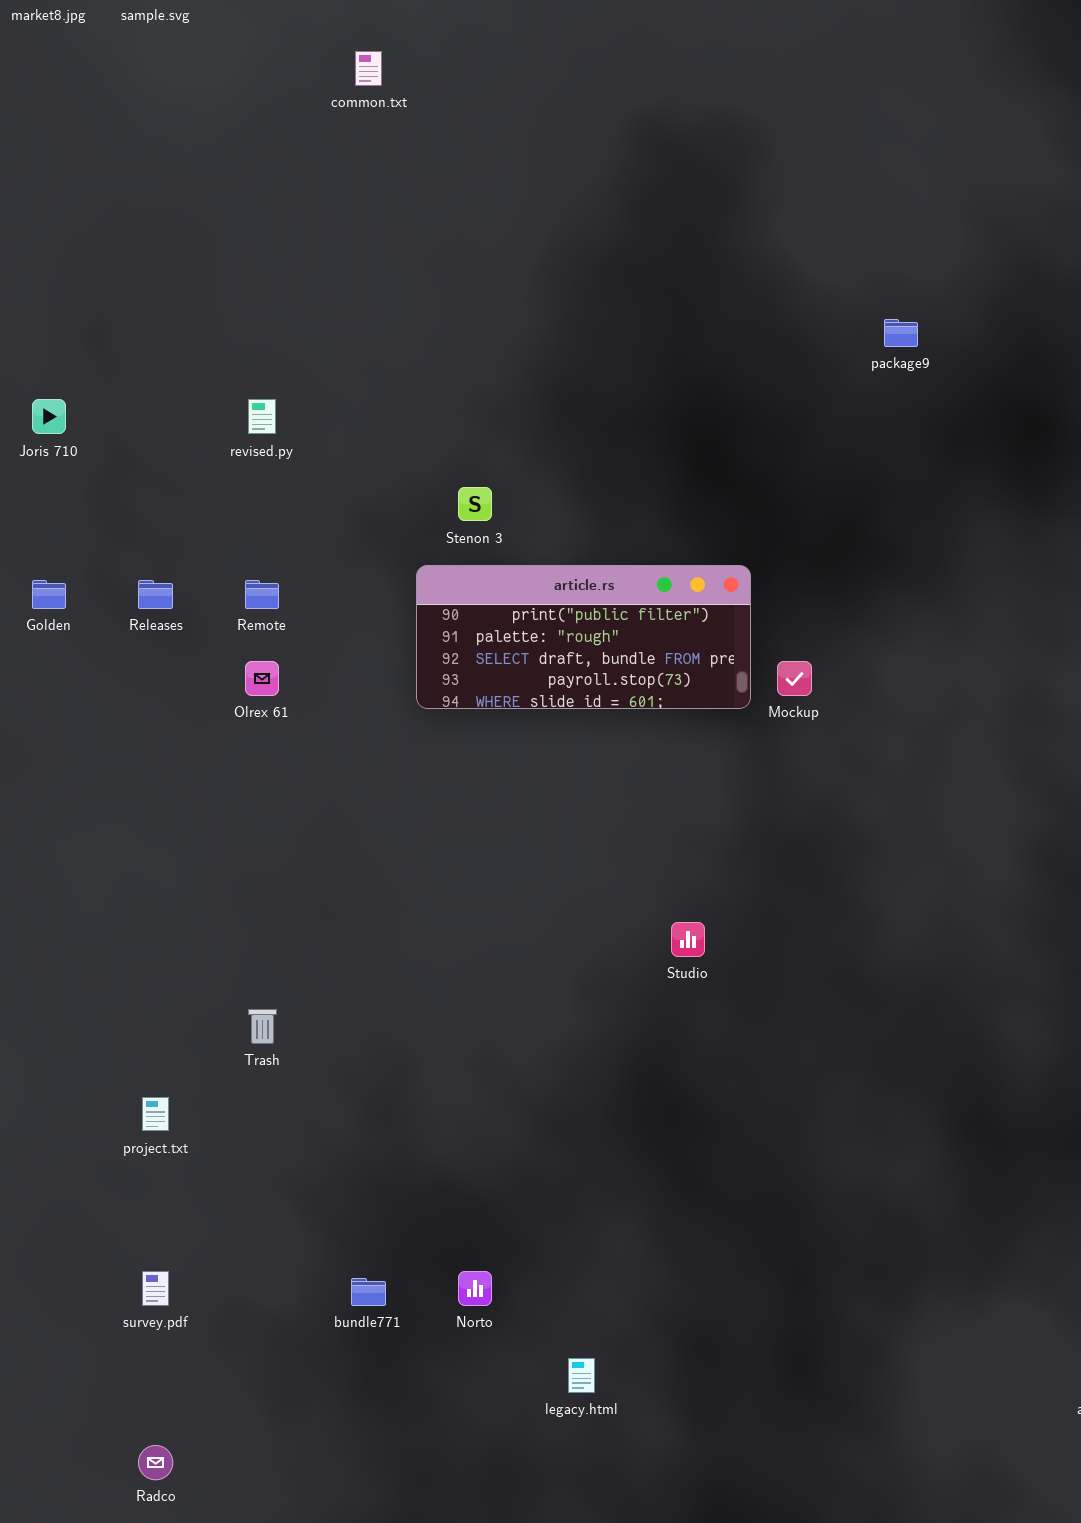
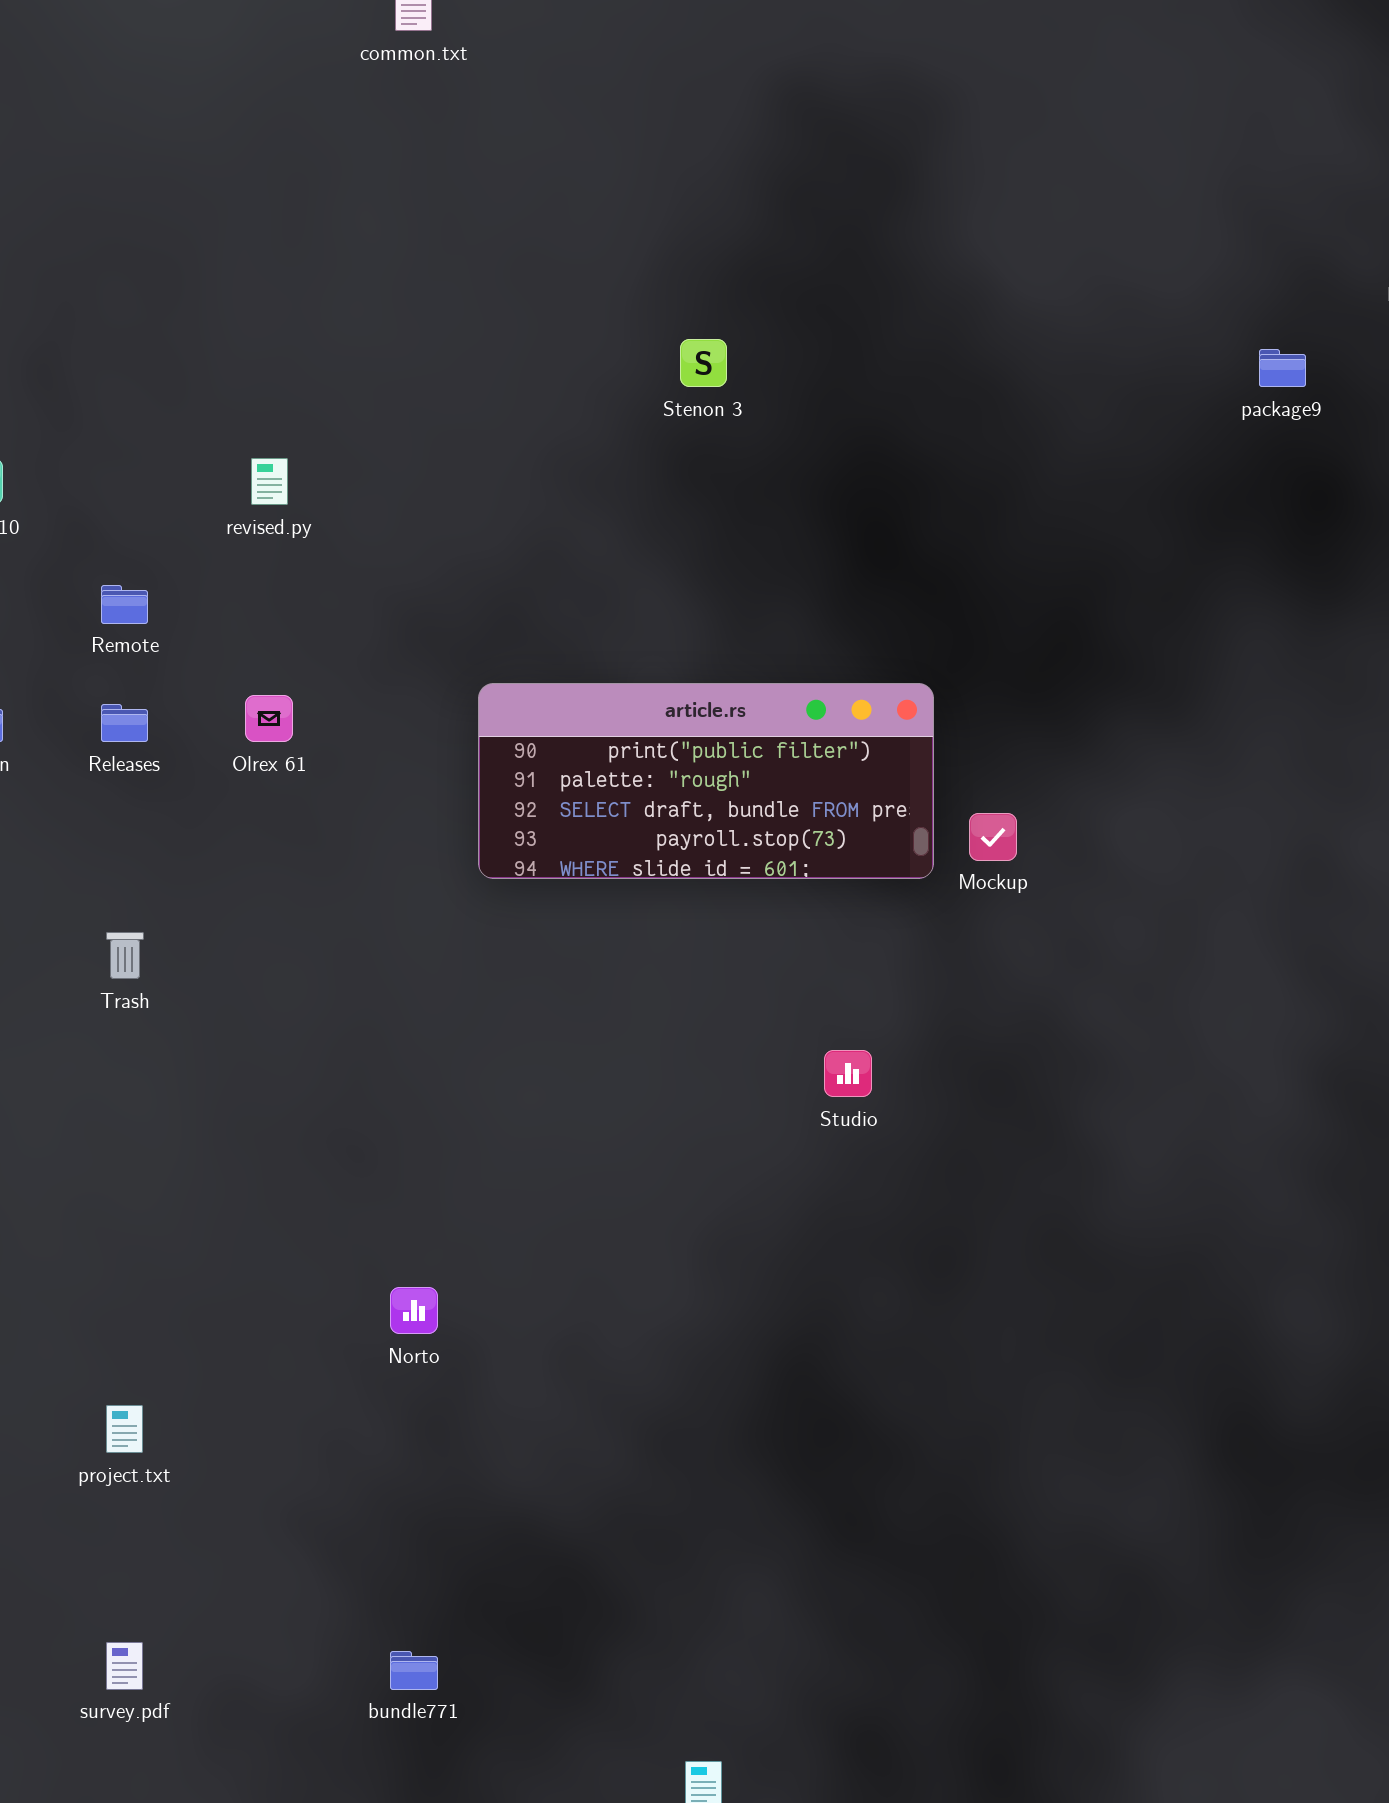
package9: [884,319,918,347] -> [1259,349,1306,387], moved
Stenon 3: [458,487,492,521] -> [680,339,727,387], moved
Remote: [245,580,279,609] -> [101,585,148,624], moved
Olrex 61: [245,661,279,696] -> [245,695,293,742], moved
Studio: [671,922,705,957] -> [824,1050,872,1097], moved
Trash: [248,1009,277,1044] -> [106,932,144,979], moved
Norto: [458,1271,492,1306] -> [390,1287,438,1334], moved

